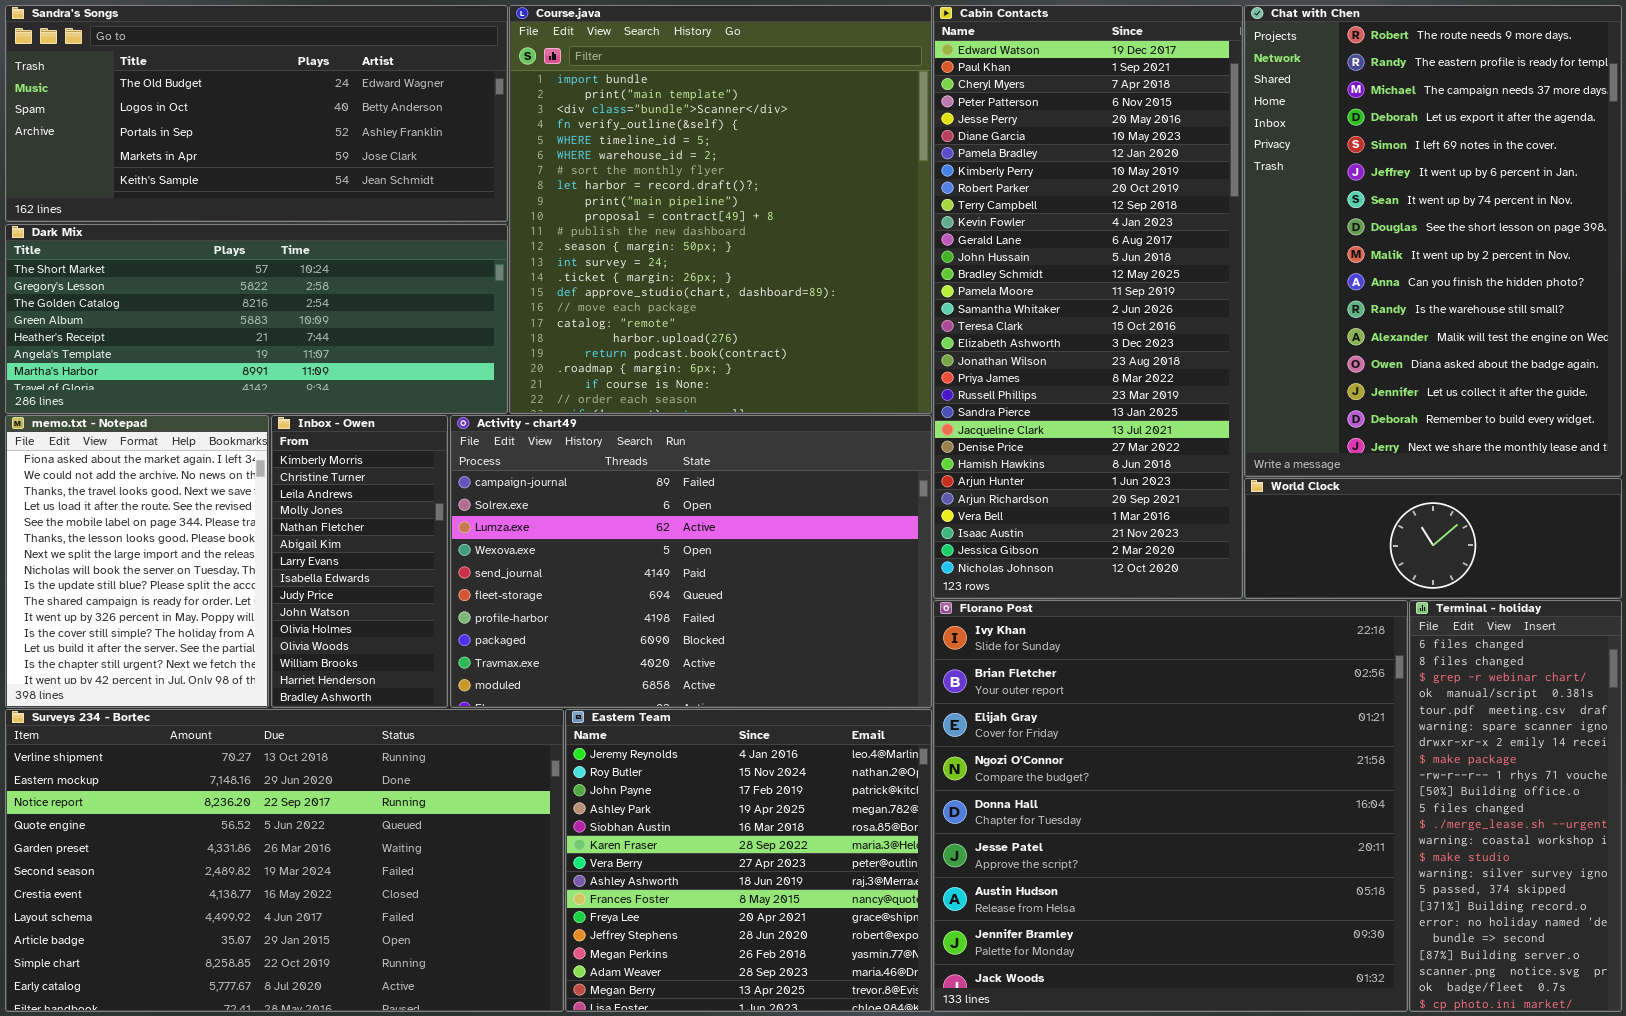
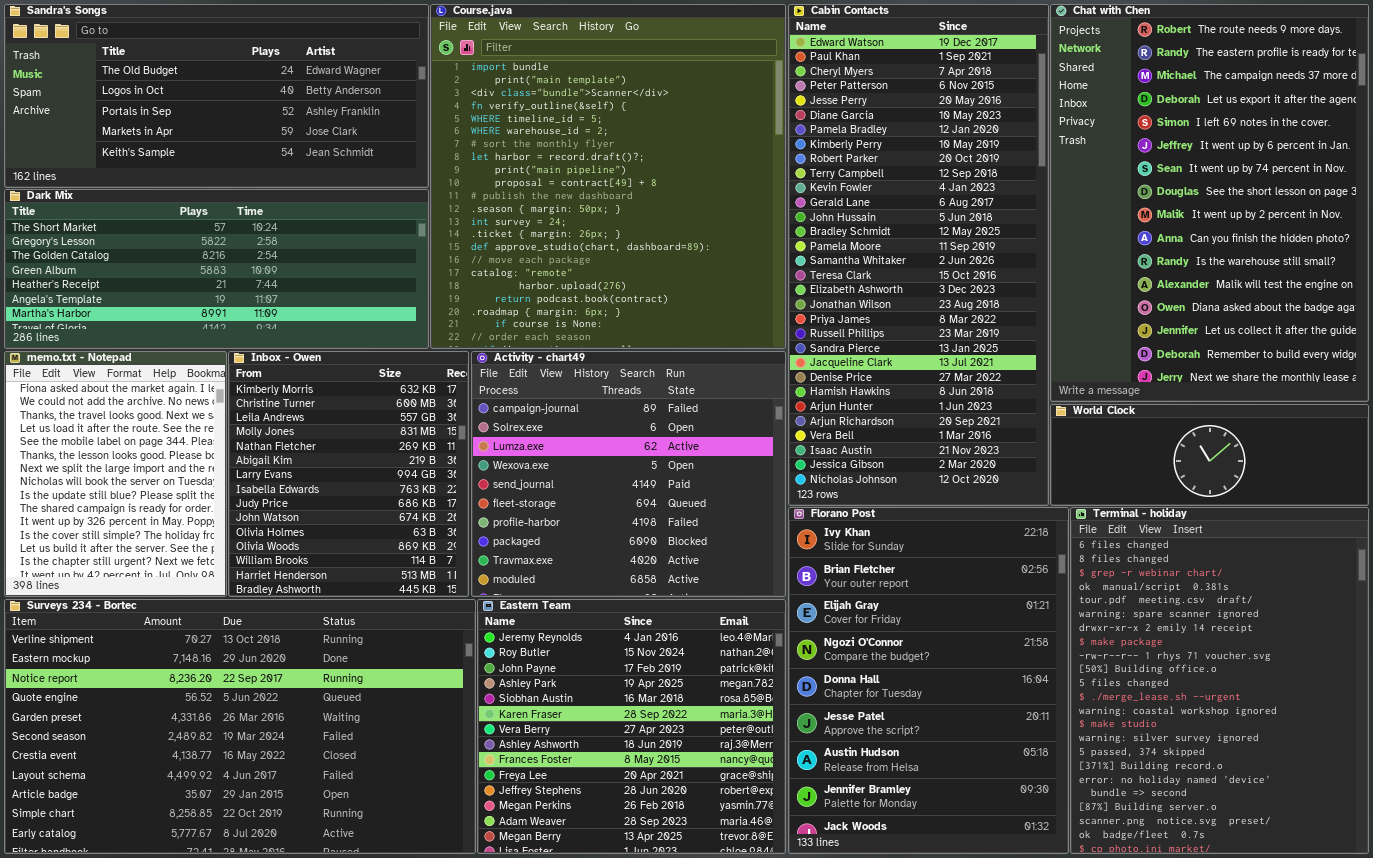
Inbox - Owen: [271,415,448,708] -> [228,351,469,597], resized
Activity - chart49: [450,415,932,708] -> [471,351,786,597], resized
Florano Post: [933,600,1408,1012] -> [788,507,1069,854], resized
Terminal - holiday: [1409,600,1622,1012] -> [1070,507,1369,854], resized

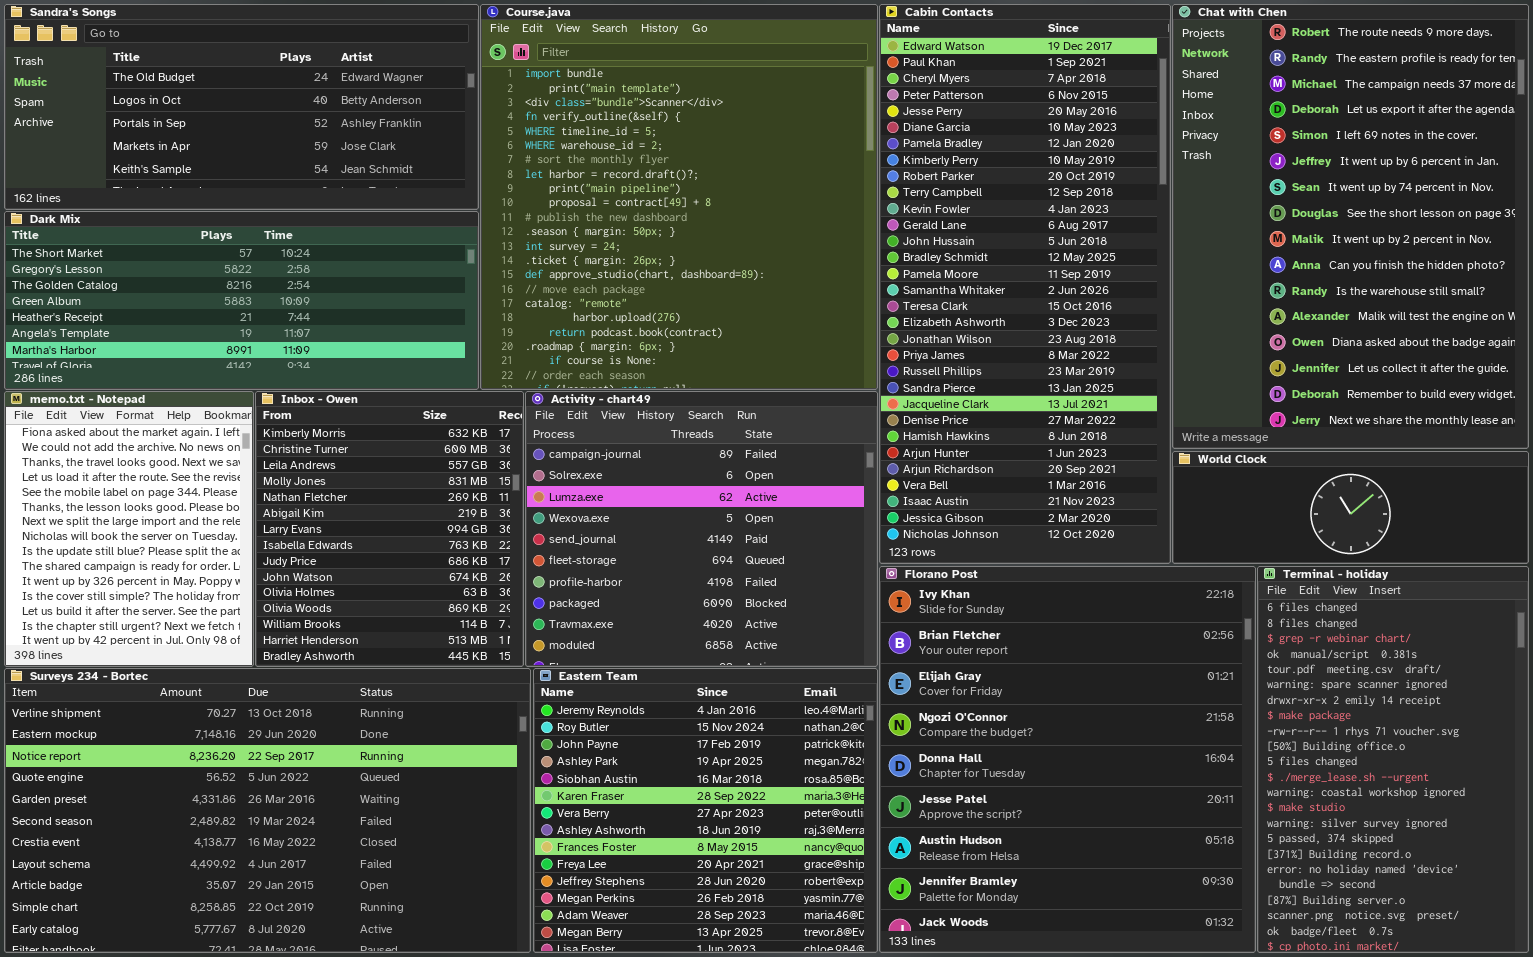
Florano Post: [788,507,1069,854] -> [879,566,1256,953], resized
Terminal - holiday: [1070,507,1369,854] -> [1257,566,1529,953], resized

